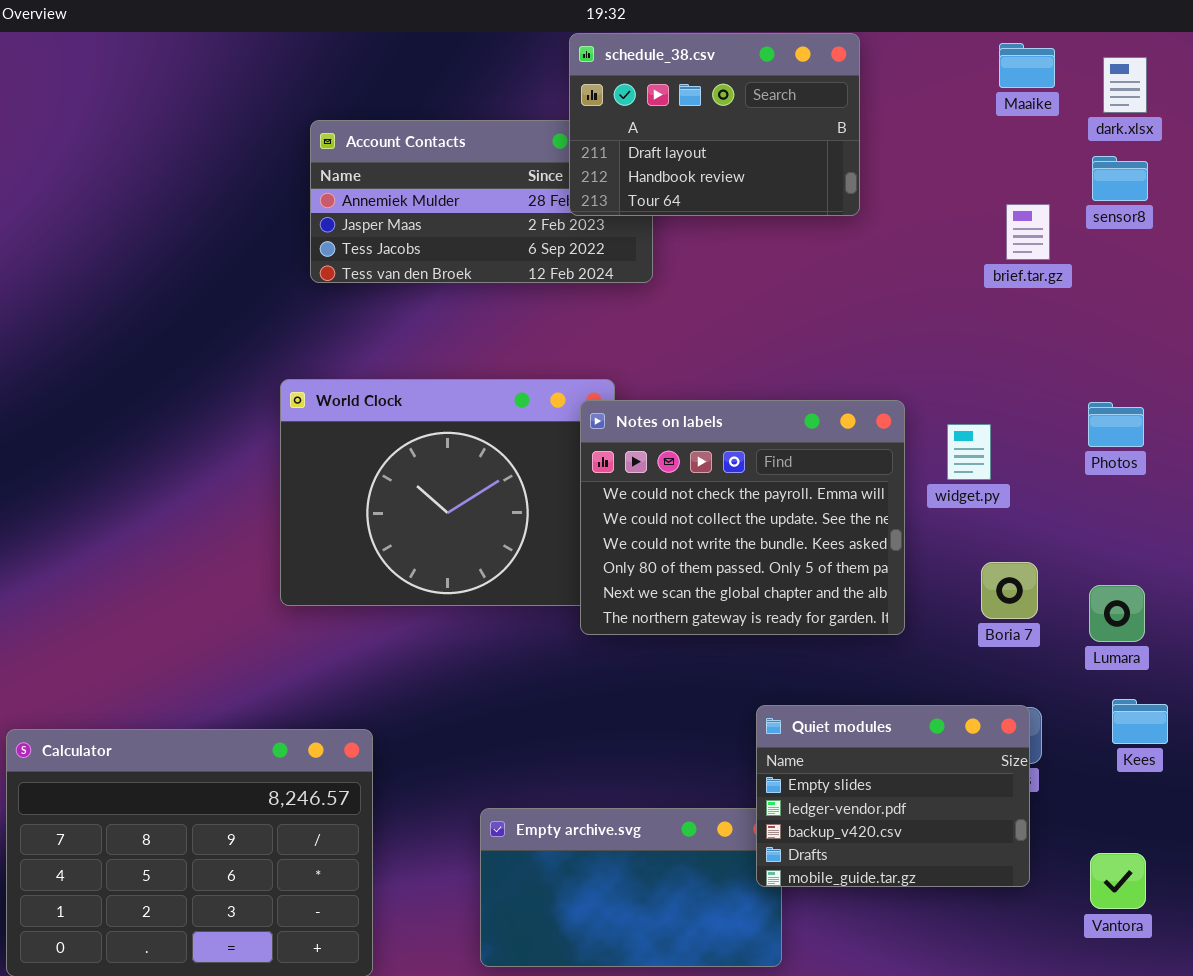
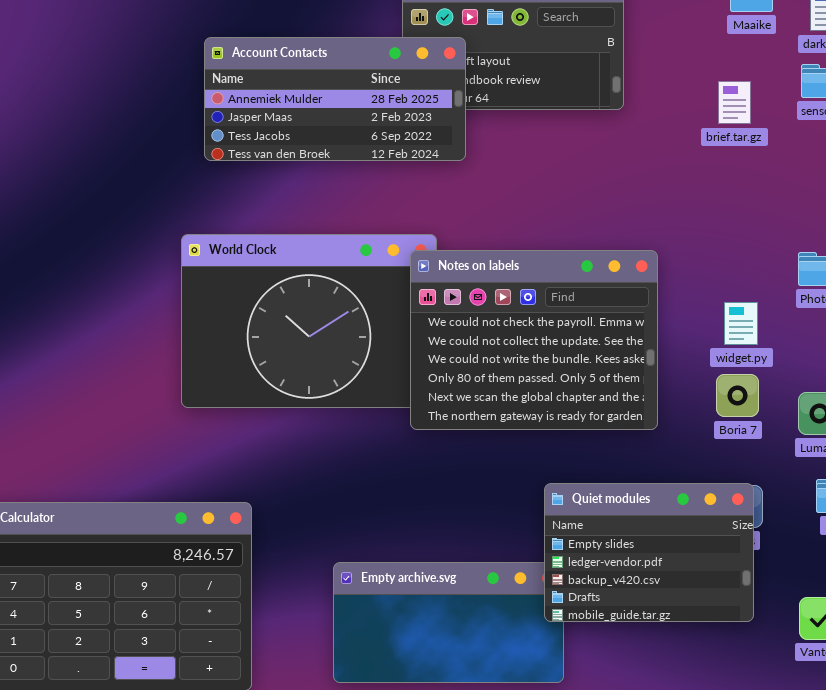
Account Contacts: [310,120,653,283] -> [204,37,466,161], raised
brief.tar.gz: [1006,204,1050,260] -> [718,81,751,124], moved
widget.py: [947,424,991,480] -> [724,302,758,345], moved

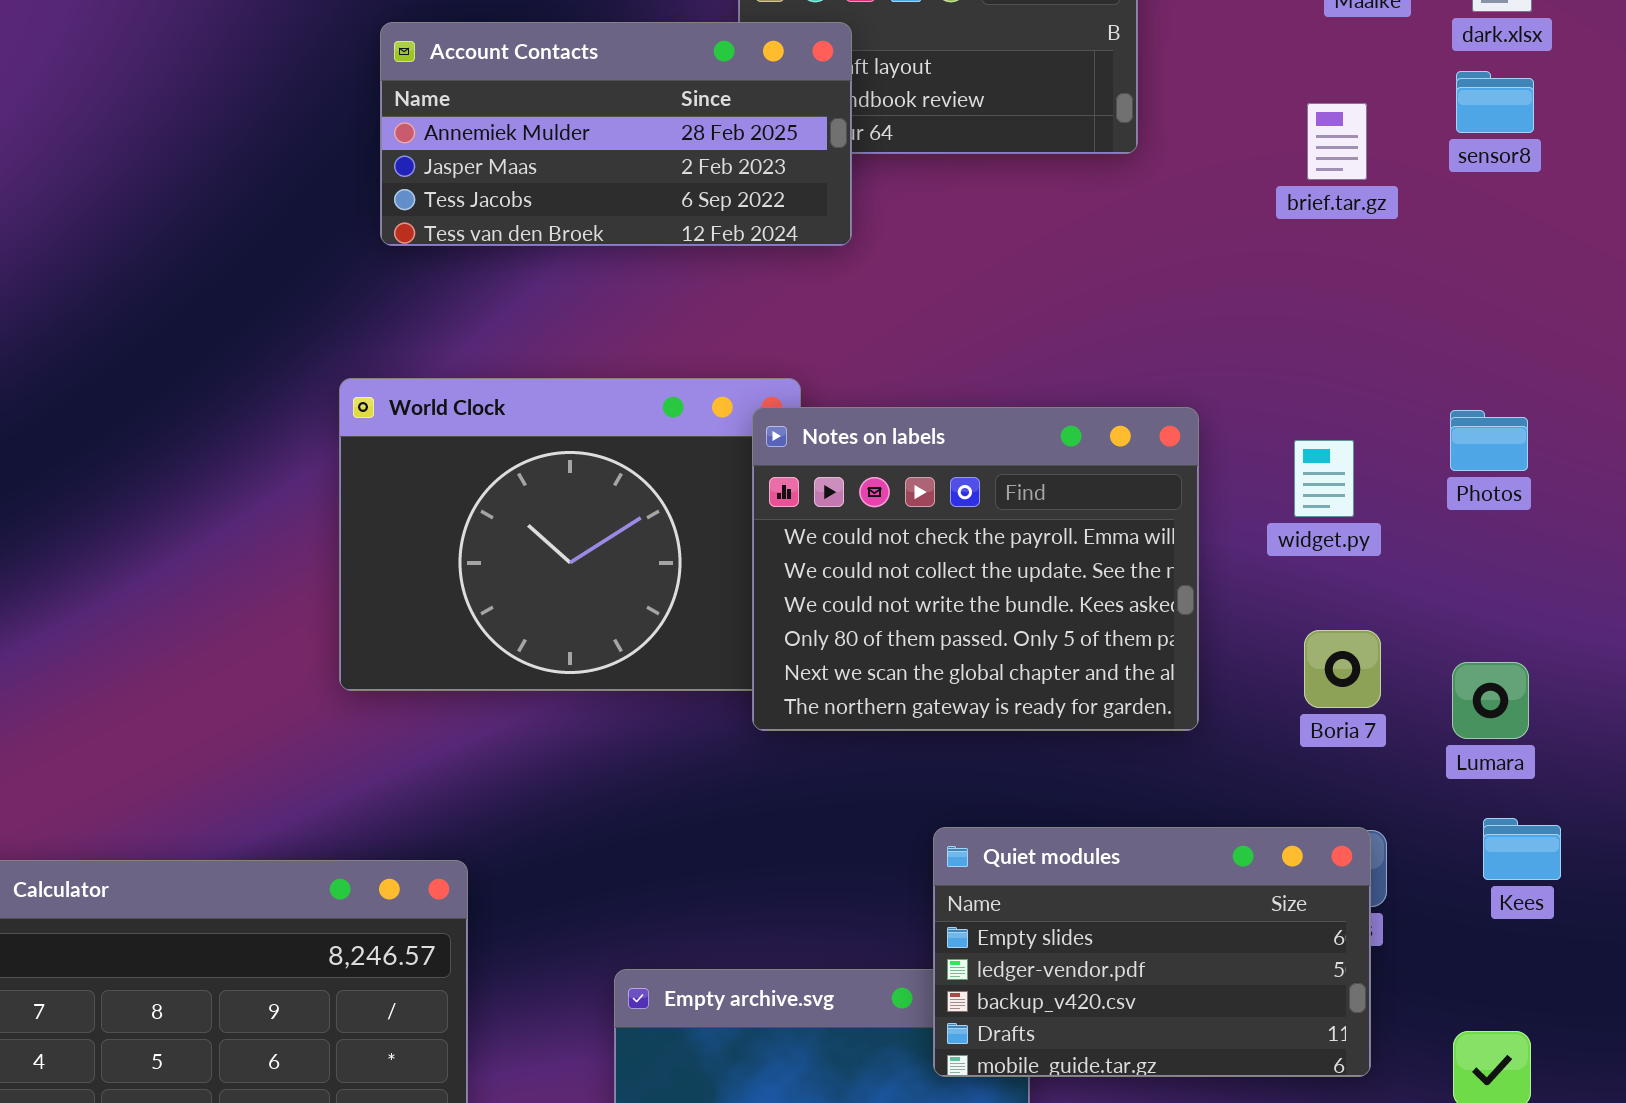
widget.py: [724,302,758,345] -> [1294,440,1354,517], moved
Quiet modules: [544,483,754,622] -> [933,827,1371,1077], resized

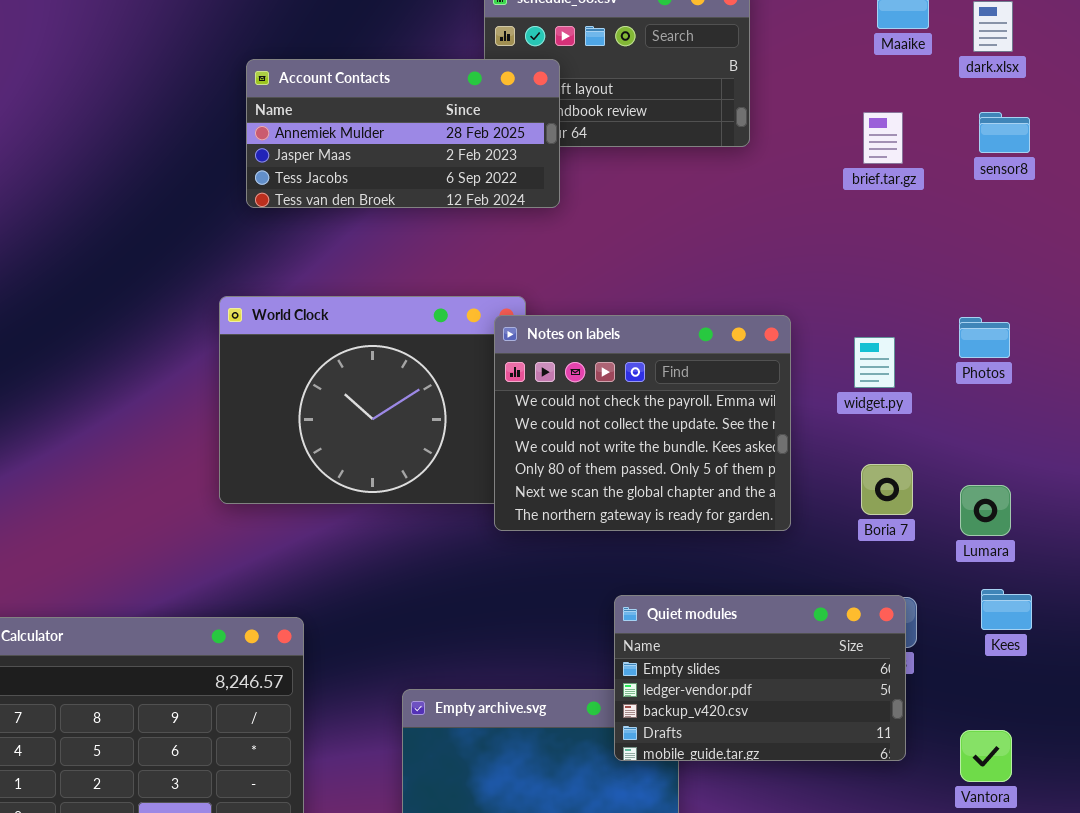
sensor8: [1456,71,1534,133] -> [979,112,1030,153], moved

